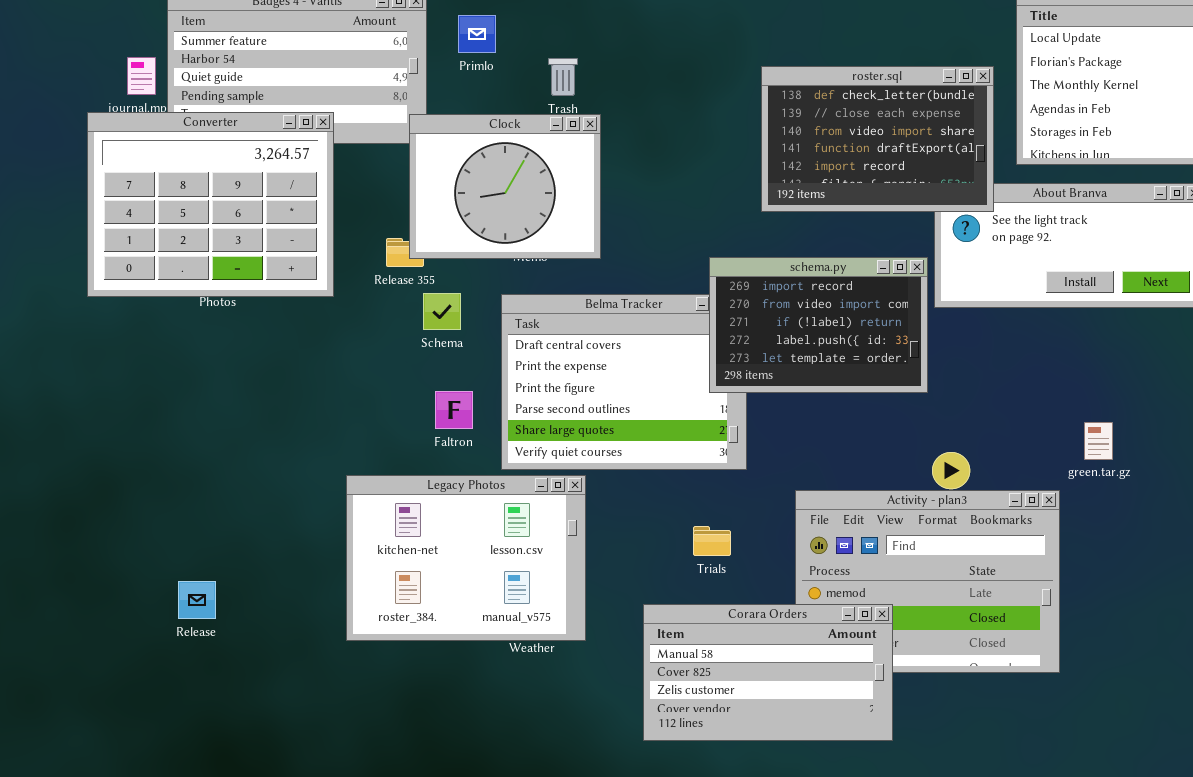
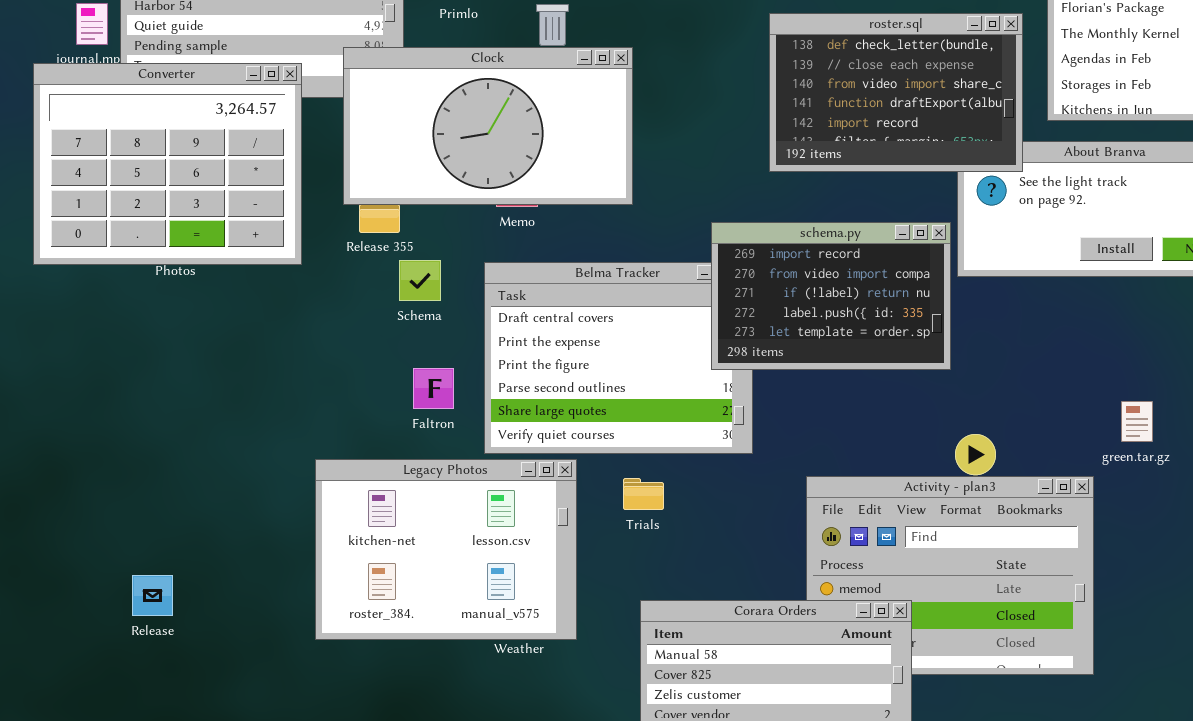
Clock: [409,114,601,259] -> [343,47,633,205], moved, resized
Trials: [693,526,731,556] -> [623,478,664,510], moved

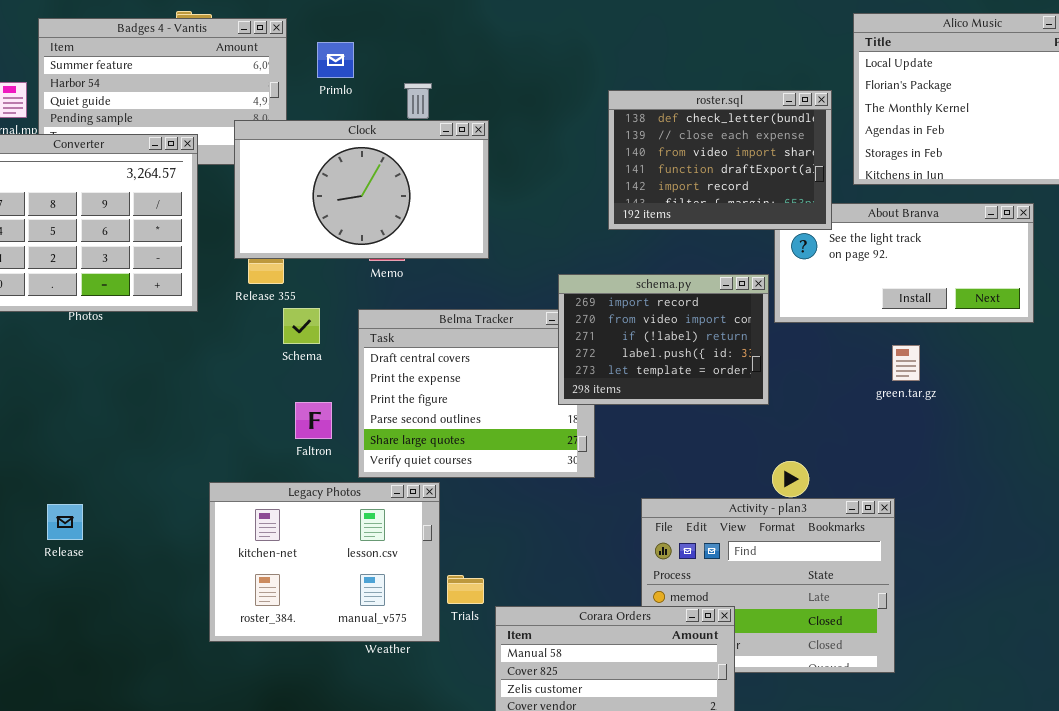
green.tar.gz: [1121,401,1153,442] -> [892,345,920,381], moved
Trials: [623,478,664,510] -> [447,575,484,604], moved
Release: [132,575,173,616] -> [47,504,83,540], moved

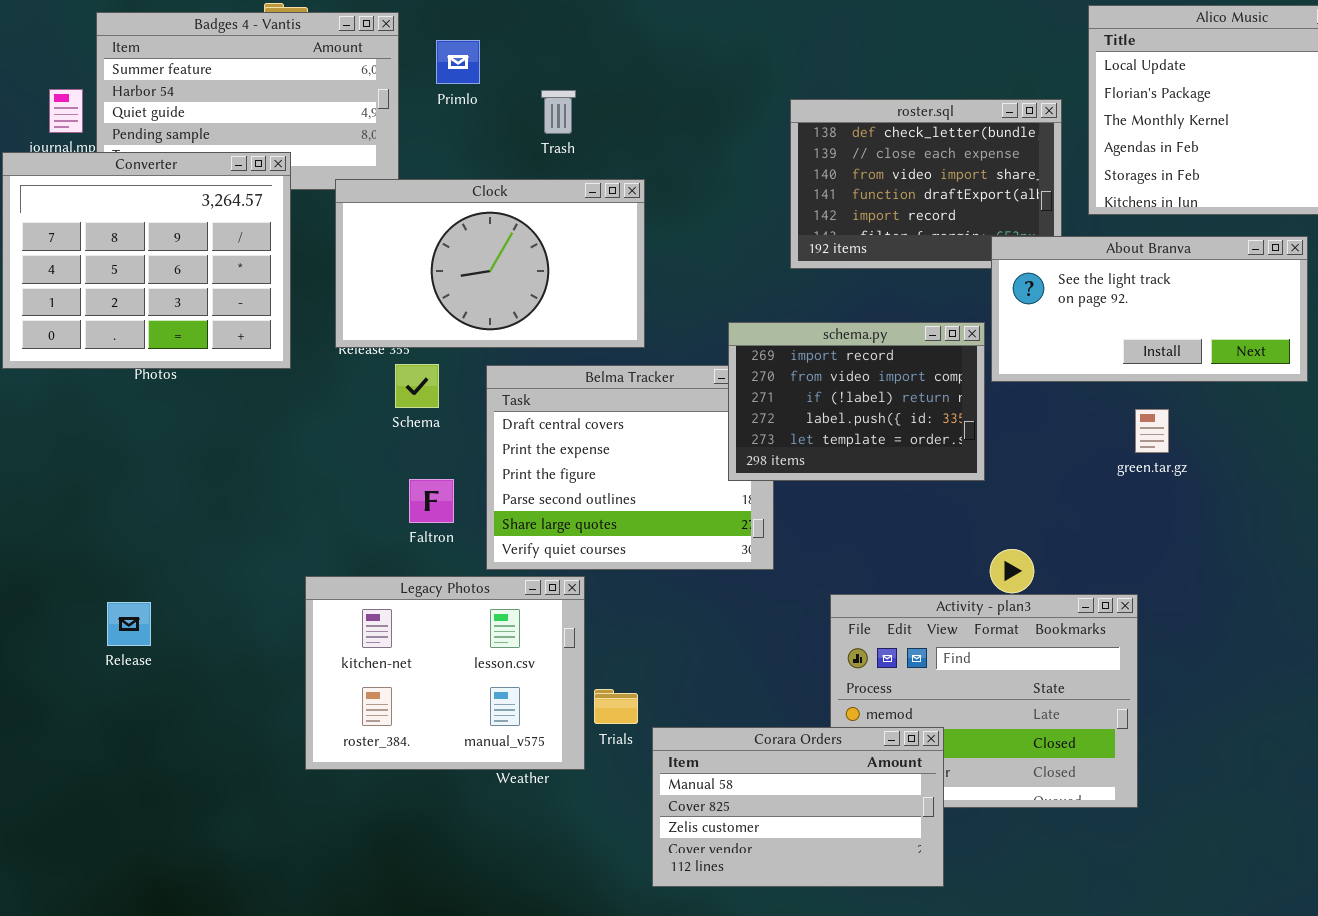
Clock: [234,120,489,259] -> [335,179,645,348], moved
About Branva: [774,203,1034,323] -> [991,236,1308,382], raised

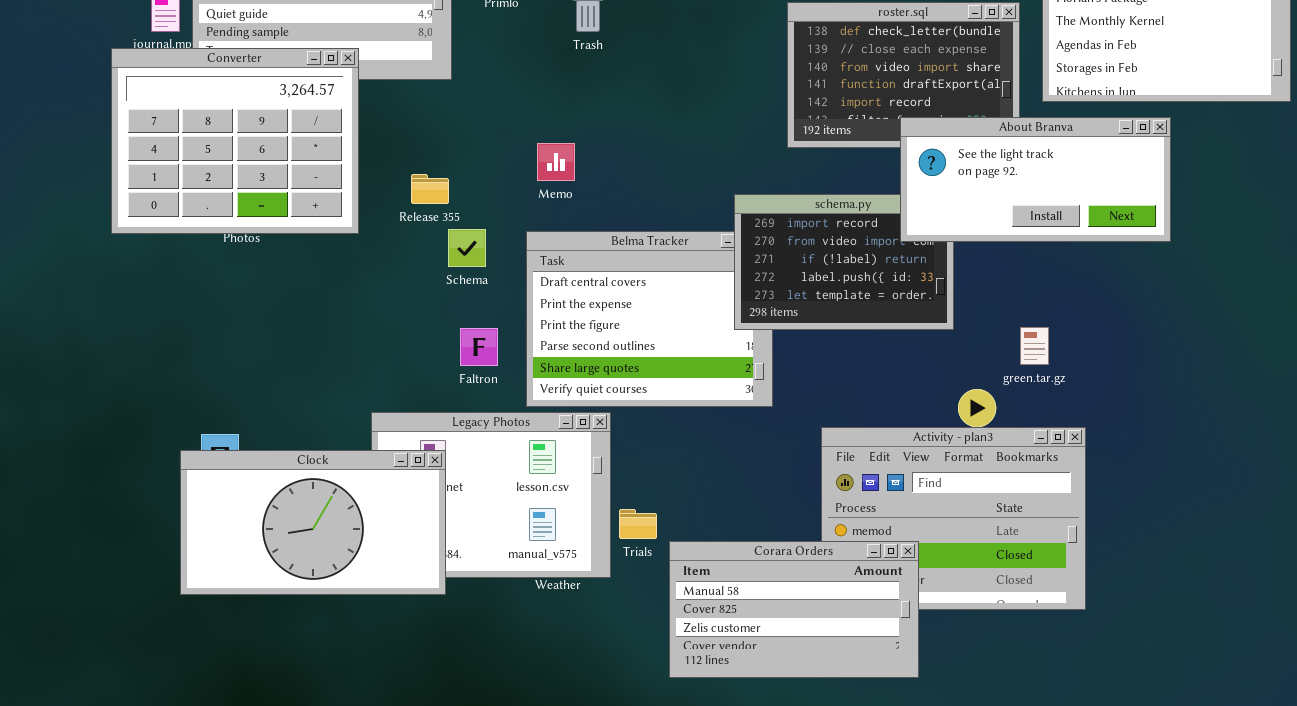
Clock: [335,179,645,348] -> [180,450,446,595], moved
About Branva: [991,236,1308,382] -> [900,117,1171,242], moved
green.tar.gz: [1135,409,1169,453] -> [1020,327,1049,365], moved

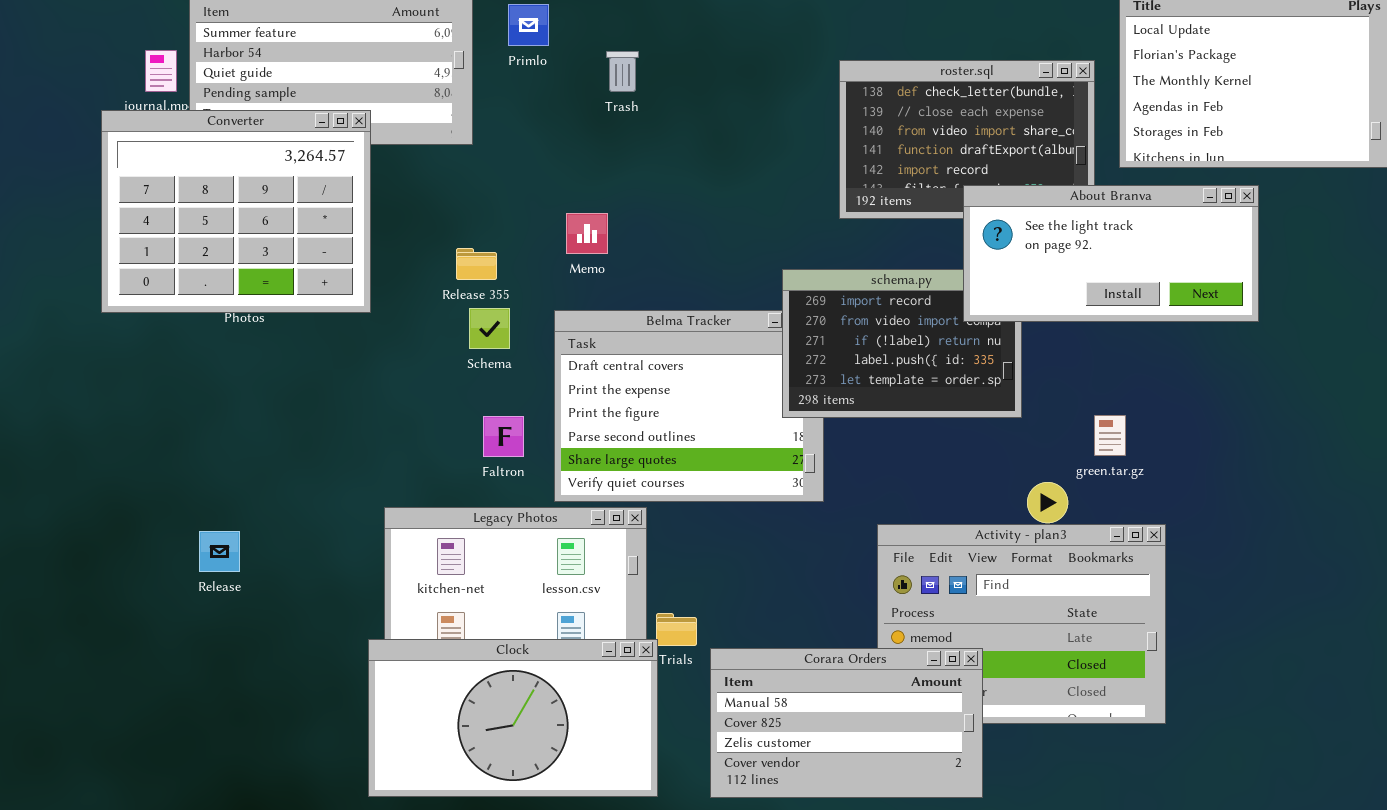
Release 355: [411,174,449,204] -> [456,248,497,280], moved
Clock: [180,450,446,595] -> [368,639,658,797], moved

